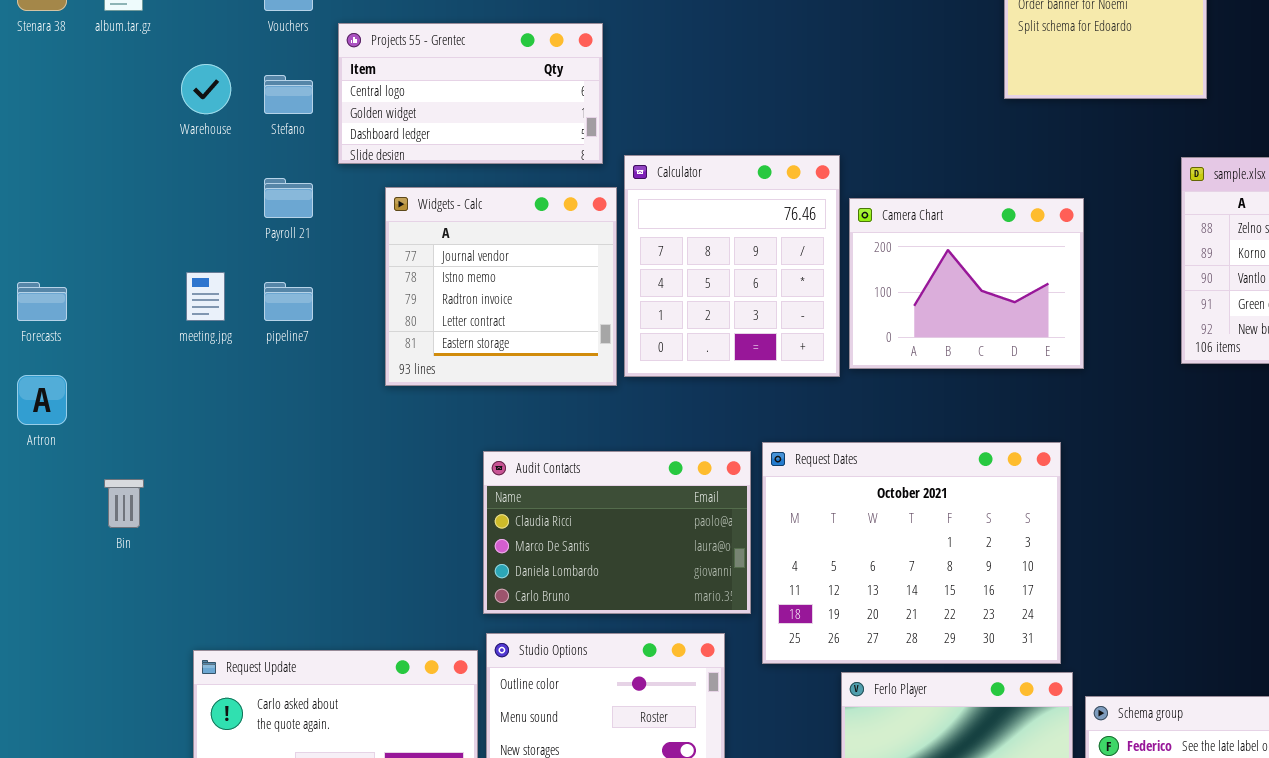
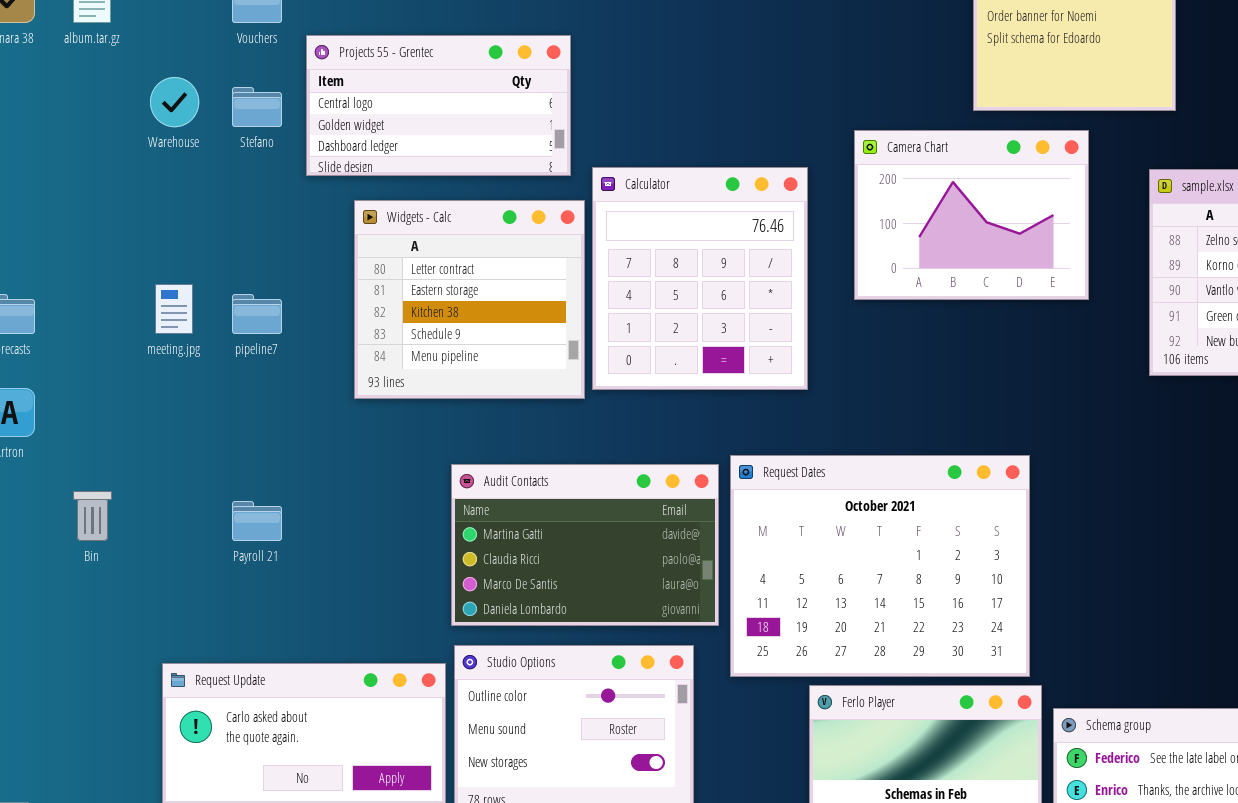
Payroll 21: [264,178,313,218] -> [232,501,282,541], moved
Widgets - Calc: [385,187,617,386] -> [354,200,585,399], scrolled down 3 rows
Camera Chart: [849,198,1084,369] -> [854,130,1089,300], moved
Audit Contacts: [483,451,751,614] -> [451,464,719,626], scrolled up 1 row

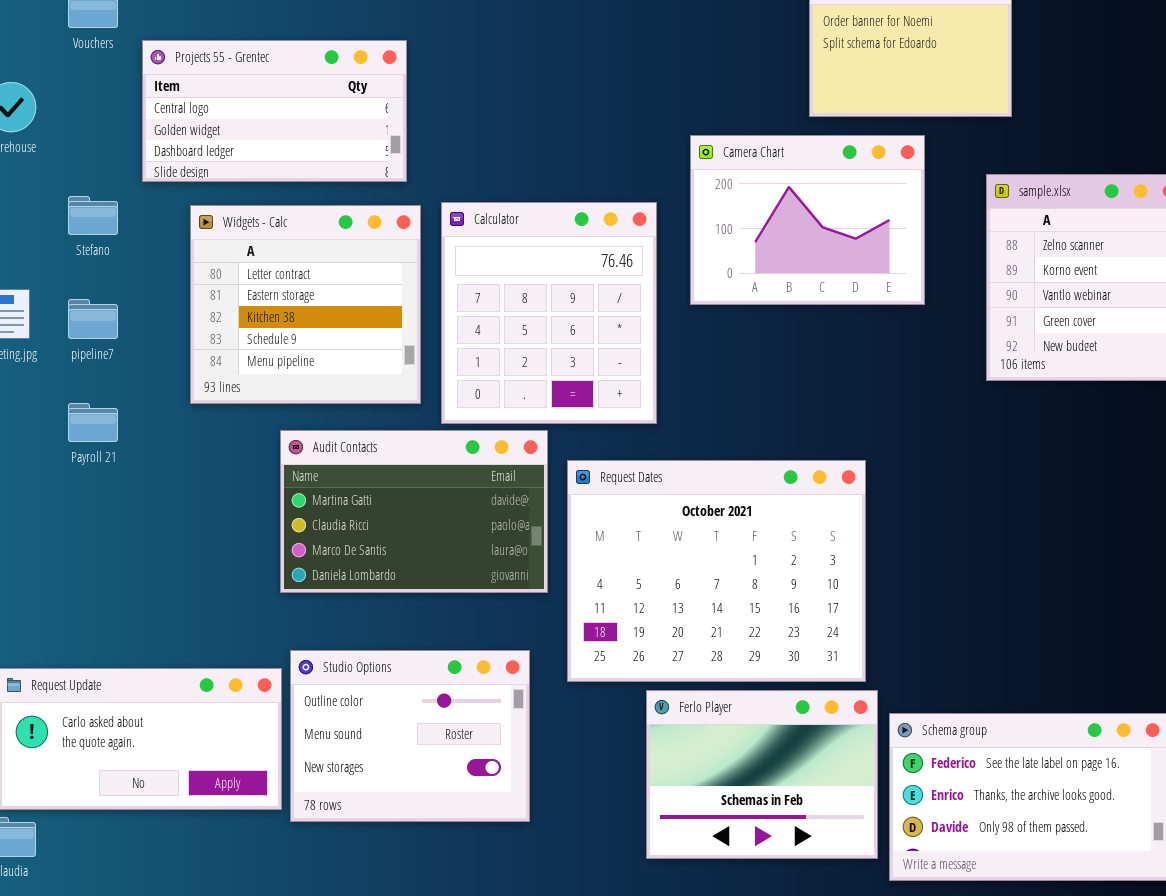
Stefano: [232,87,282,127] -> [68,196,118,235], moved
Calculator: [592,167,808,390] -> [441,202,657,424], moved
Audit Contacts: [451,464,719,626] -> [280,430,548,593], moved
Payroll 21: [232,501,282,541] -> [68,403,118,442], moved

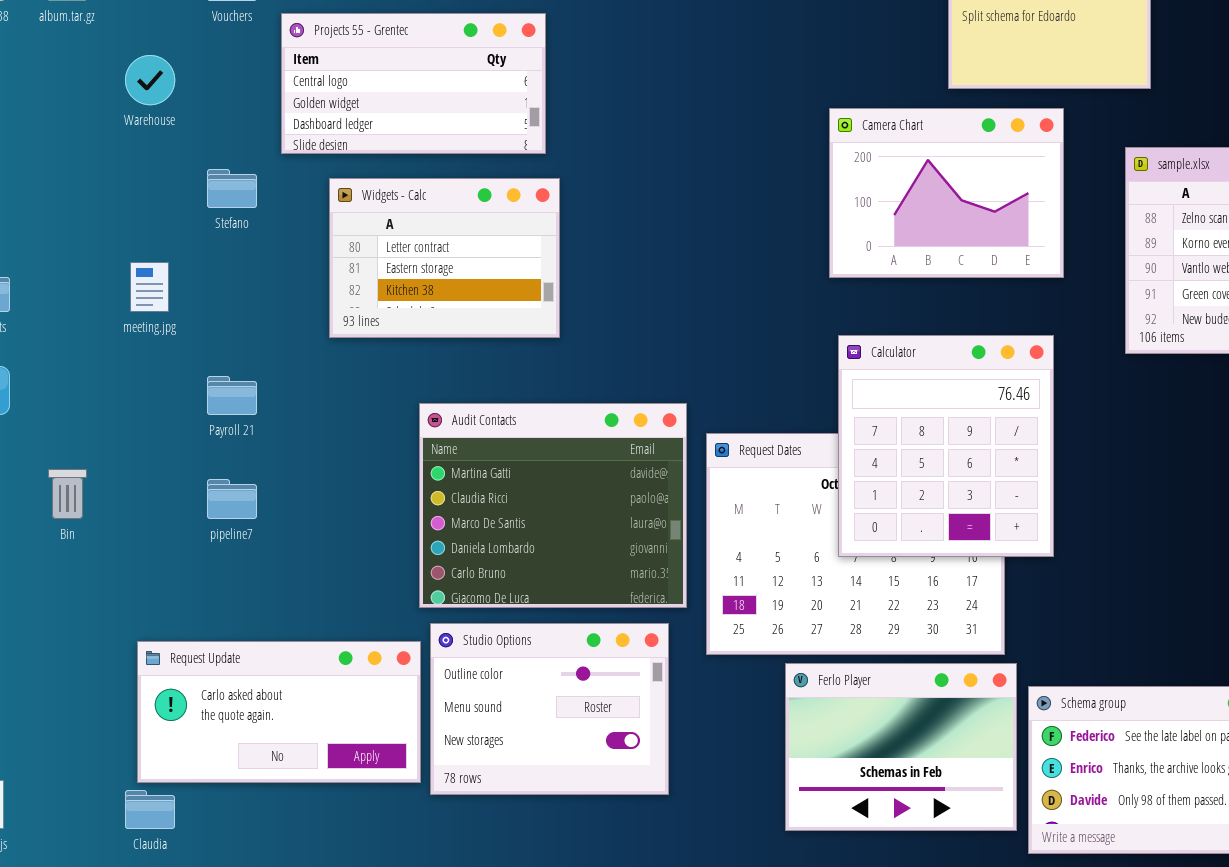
Calculator: [441,202,657,424] -> [838,335,1054,557], moved
Widgets - Calc: [190,205,421,404] -> [329,178,560,338], resized
pipeline7: [68,299,118,339] -> [207,479,257,519], moved
Audit Contacts: [280,430,548,593] -> [419,403,687,608], resized

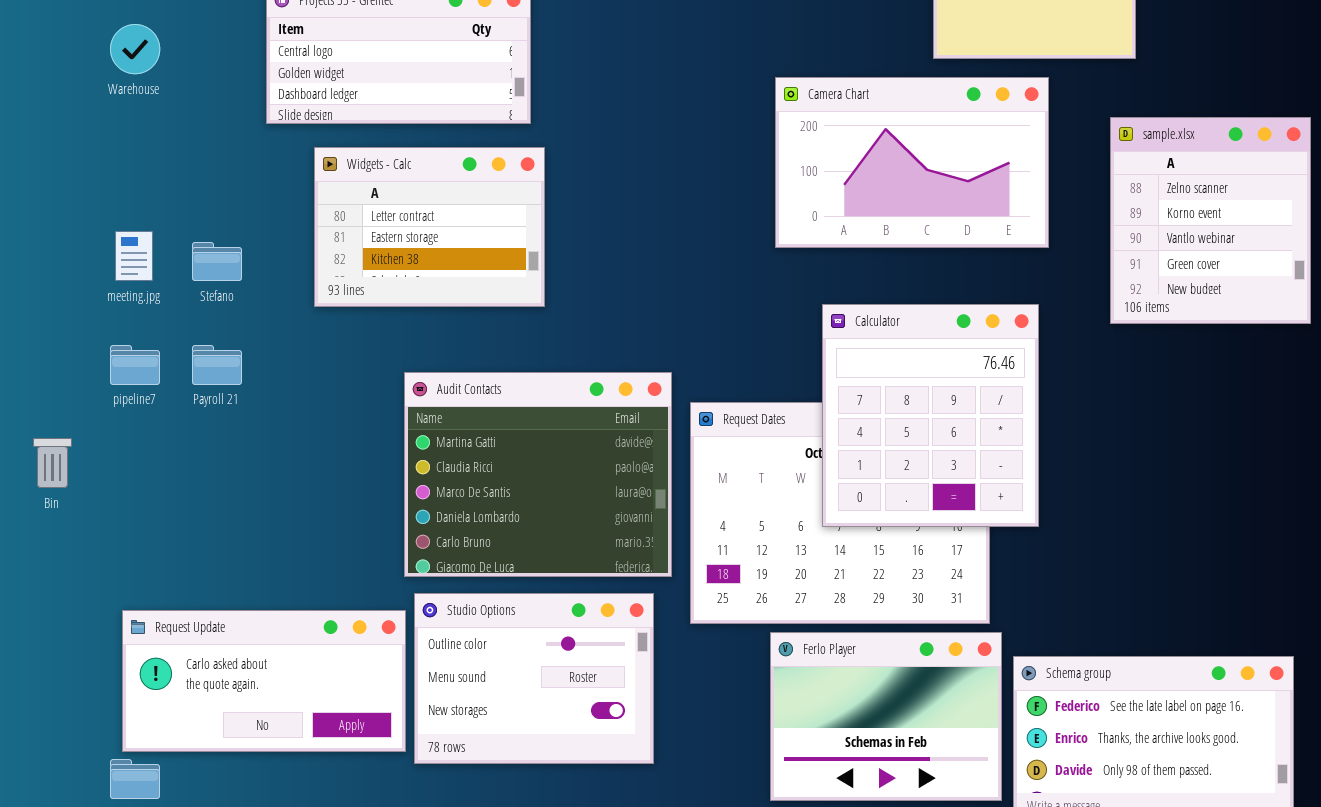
Camera Chart: [829,108,1064,278] -> [775,77,1049,248], resized
Stefano: [207,169,257,208] -> [192,242,242,281], moved
pipeline7: [207,479,257,519] -> [110,345,160,385], moved

